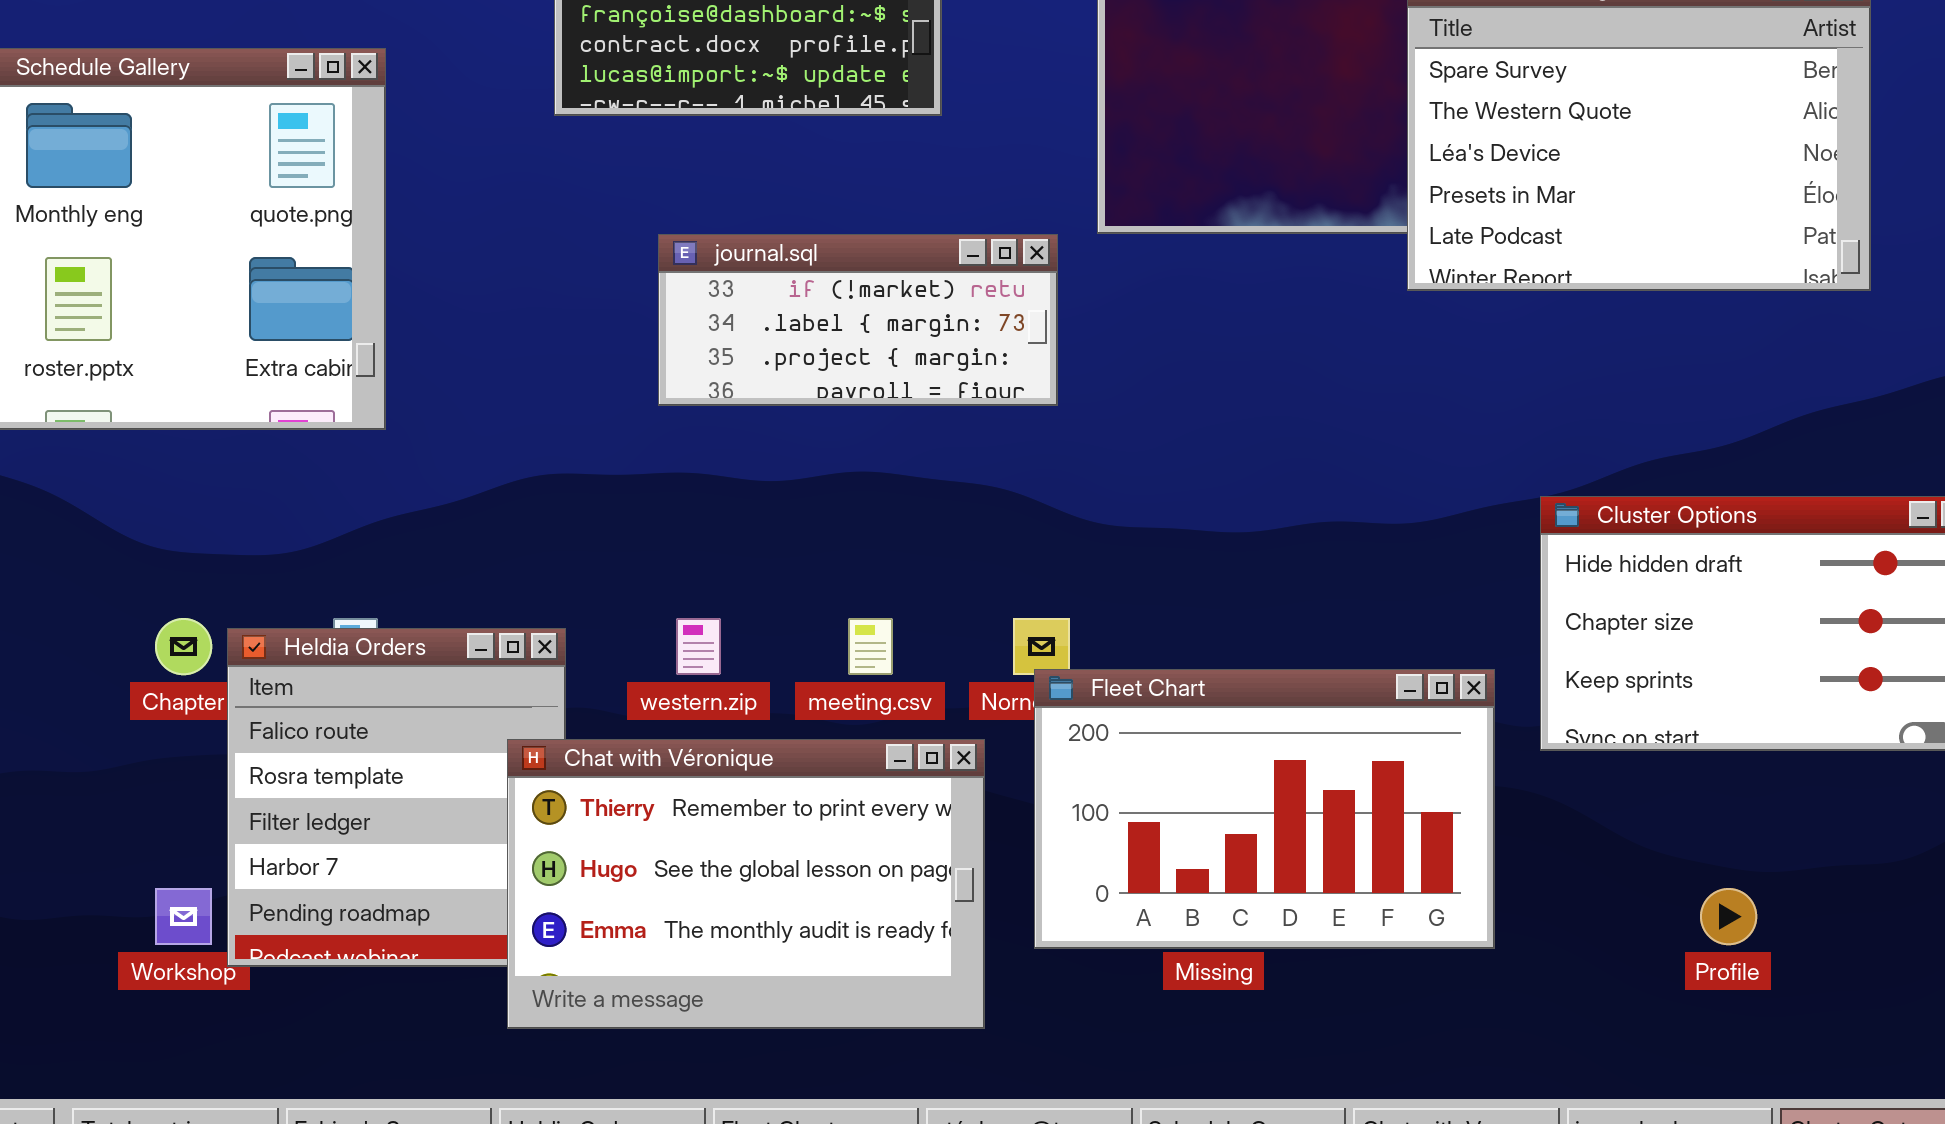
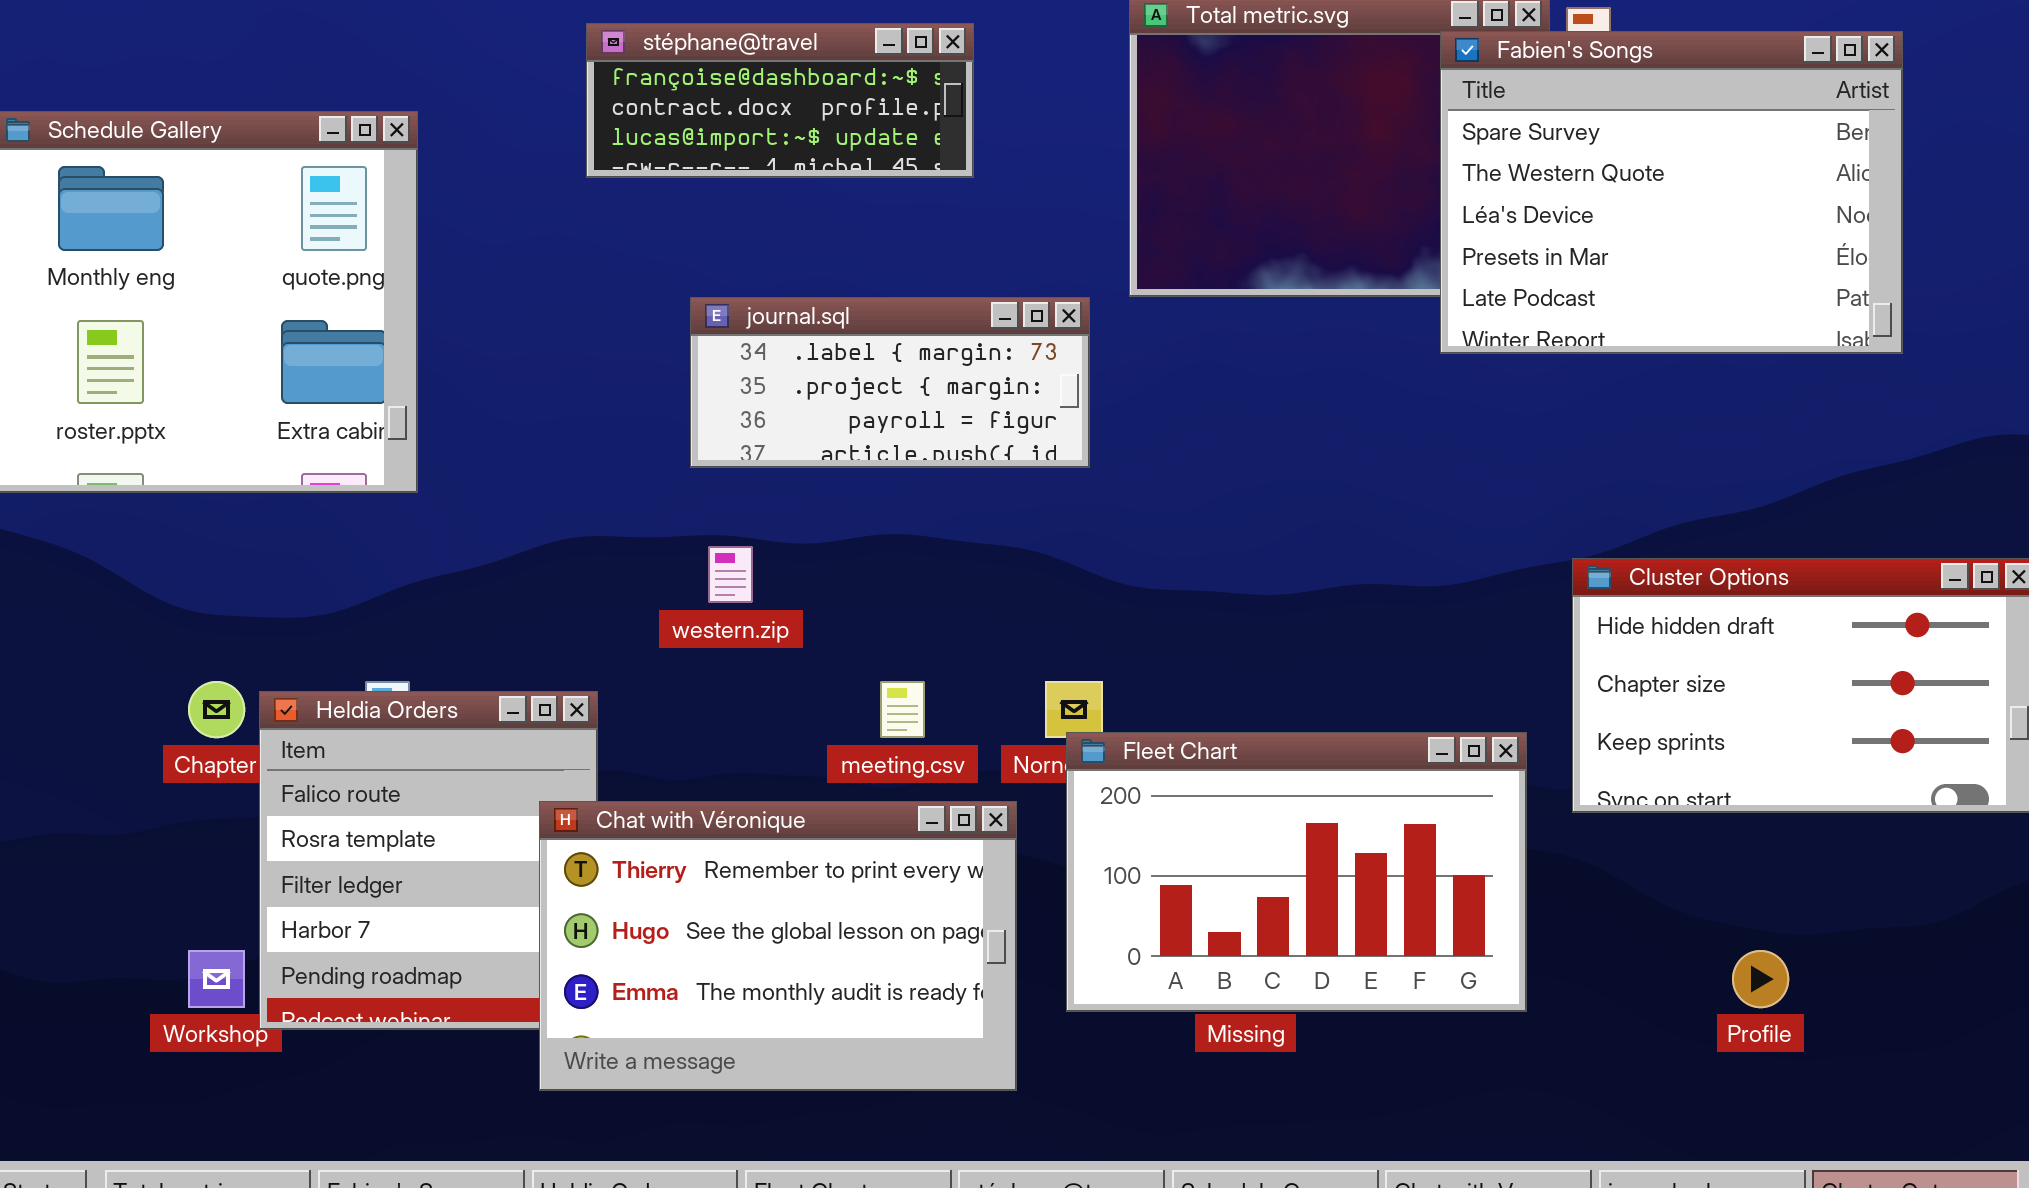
journal.sql: [658,234,1058,406] -> [690,297,1090,468], scrolled down 1 row
western.zip: [676,618,721,675] -> [708,546,753,603], moved

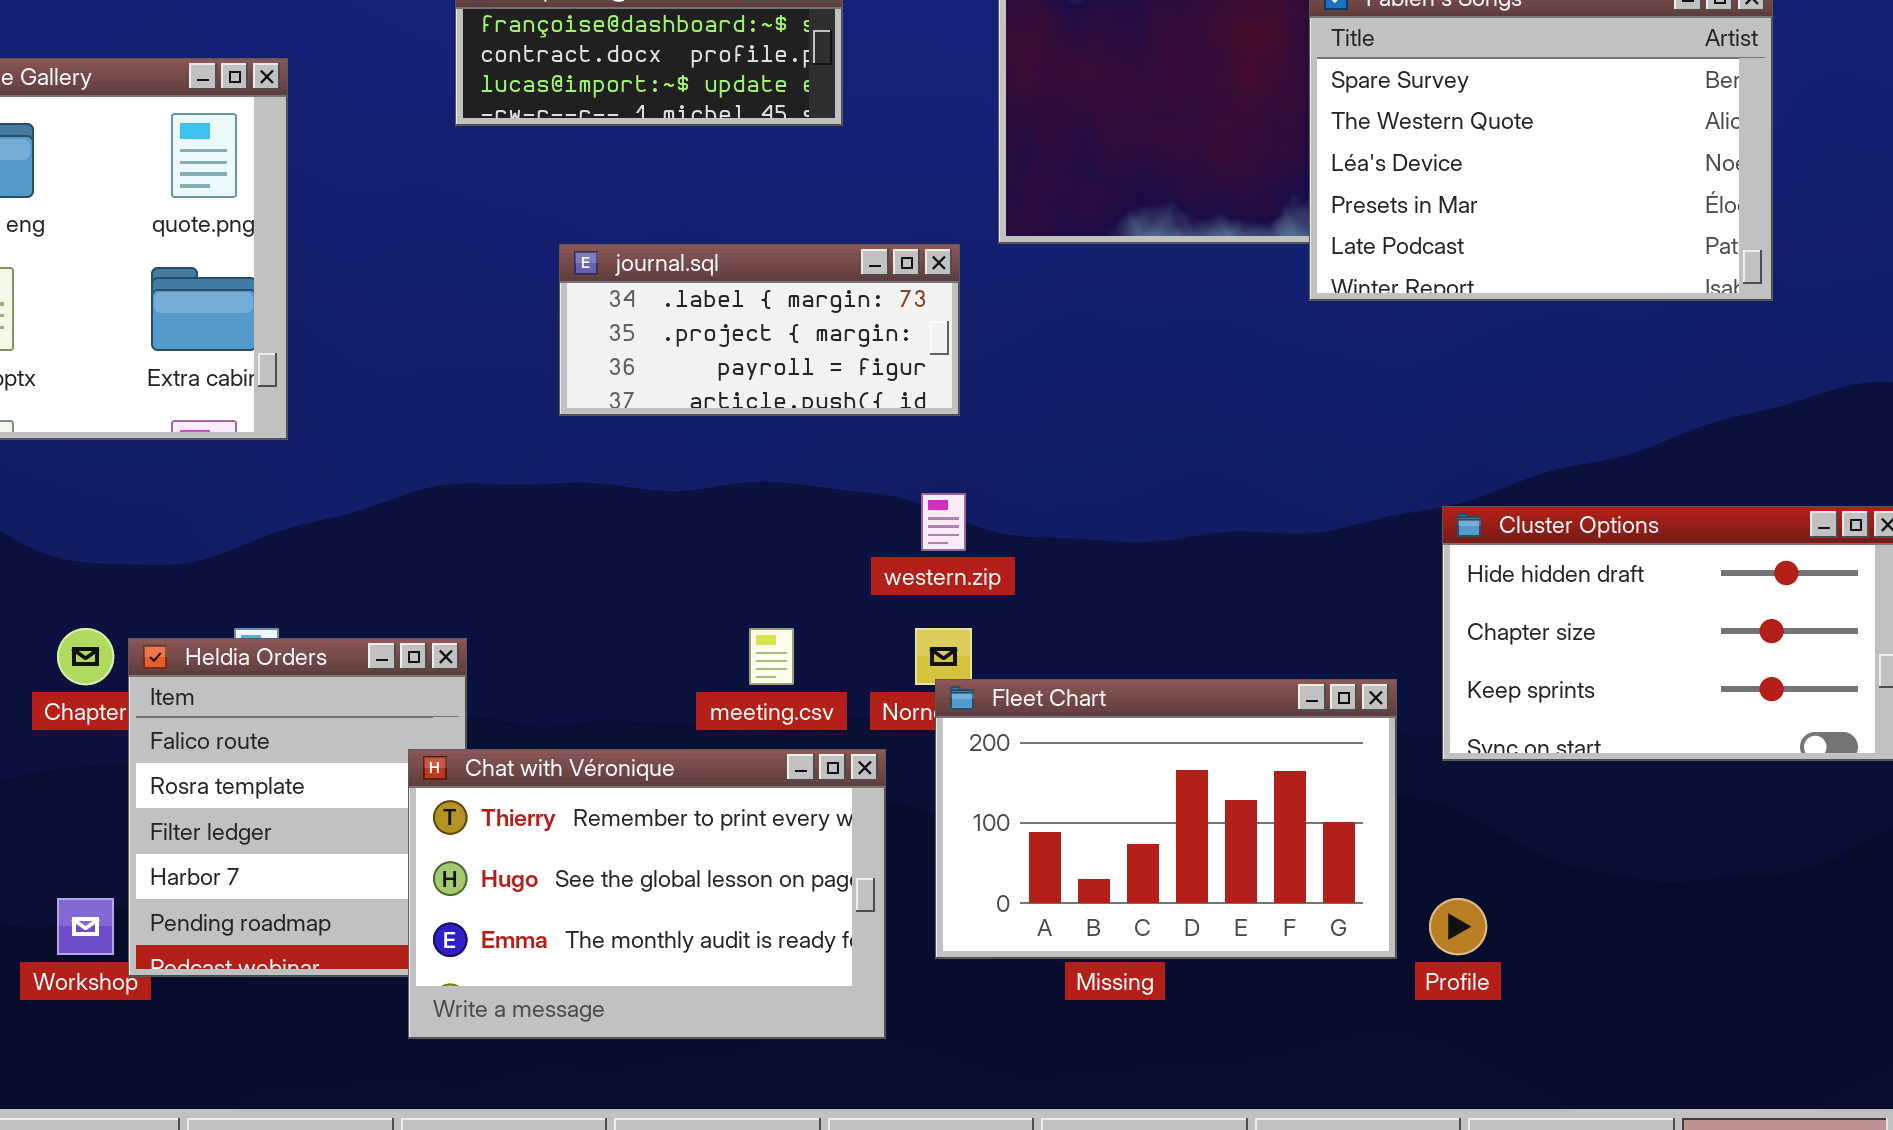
western.zip: [708,546,753,603] -> [921,493,966,551], moved
Profile: [1732,950,1789,1008] -> [1429,898,1487,955], moved

